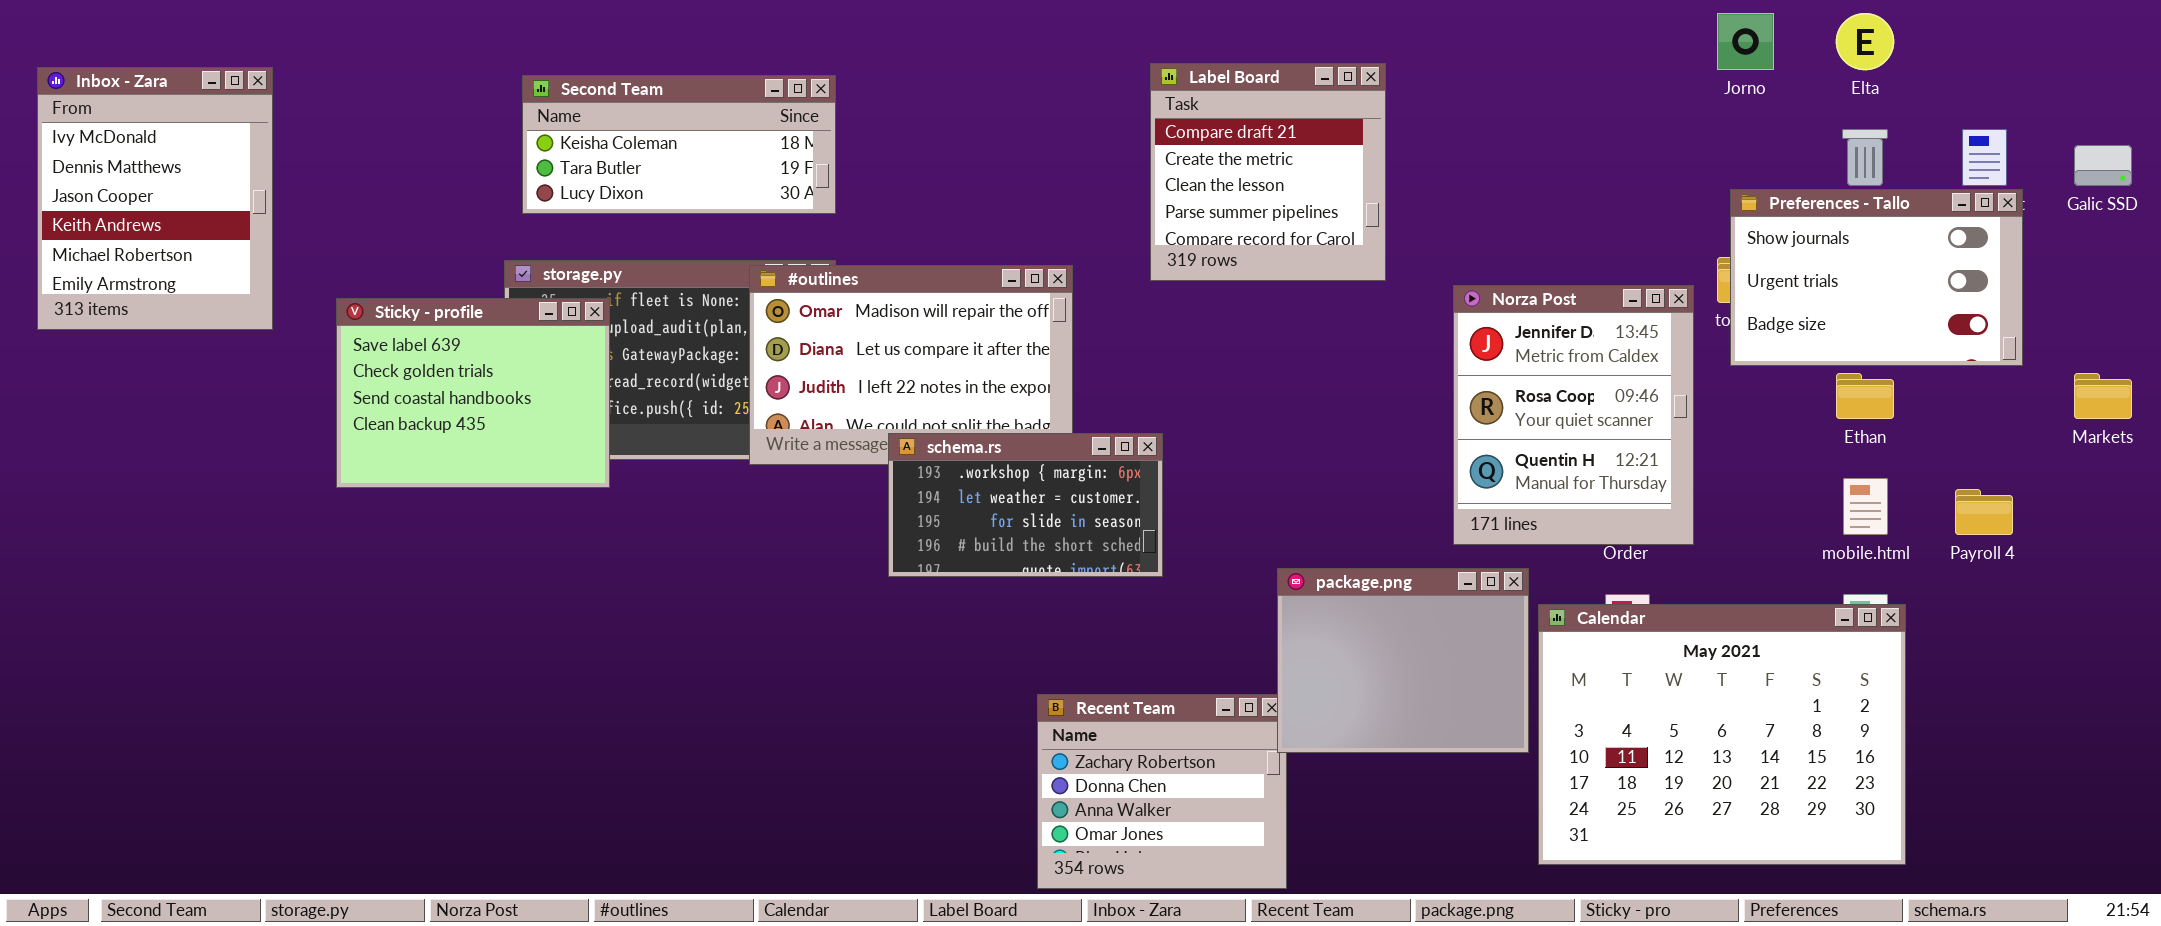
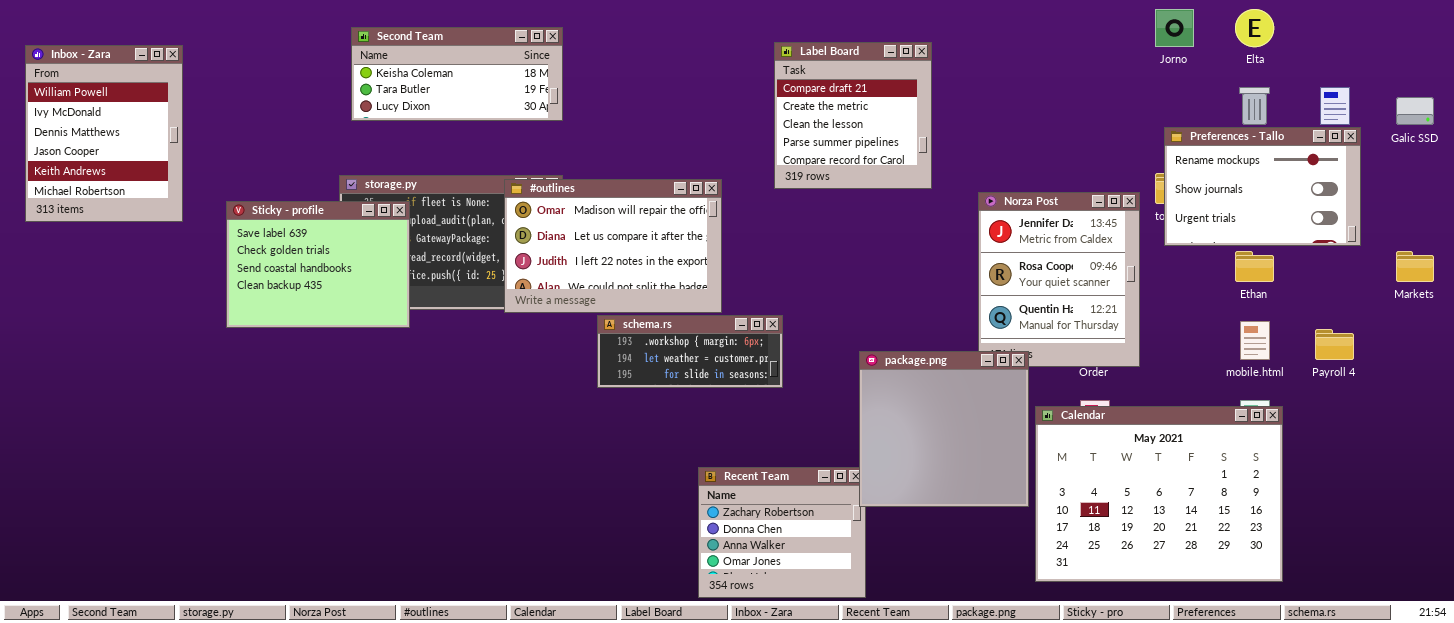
Inbox - Zara: [37,67,273,330] -> [25,45,183,222], scrolled up 1 row
Second Team: [522,75,836,214] -> [351,27,563,121], moved
Preferences - Tallo: [1730,189,2023,366] -> [1164,127,1361,246], scrolled up 1 row
schema.rs: [888,433,1163,577] -> [597,315,783,388], resized
package.png: [1277,568,1529,753] -> [859,351,1029,507], resized

